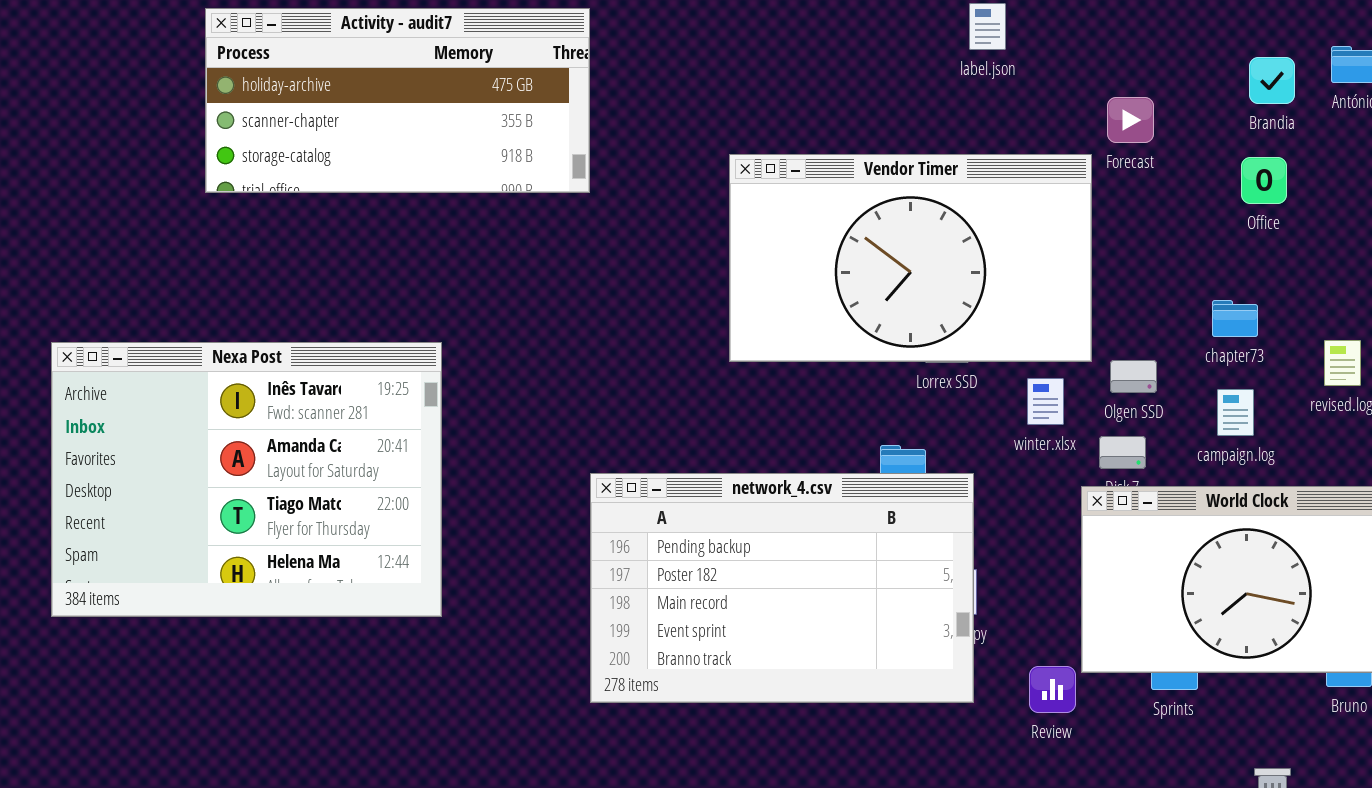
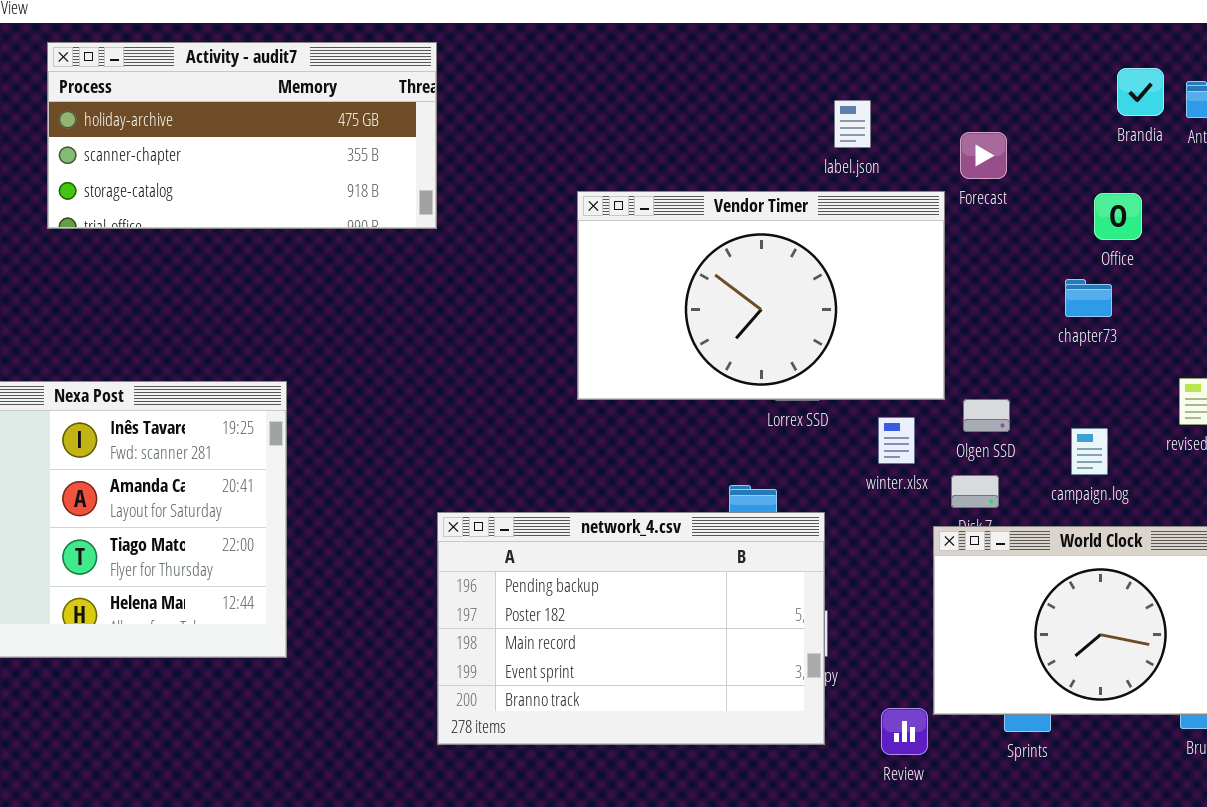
label.json: [969,3,1006,50] -> [834,100,871,148], moved
Brandia: [1249,57,1295,104] -> [1117,68,1164,116], moved
chapter73: [1212,300,1258,337] -> [1065,279,1112,317], moved

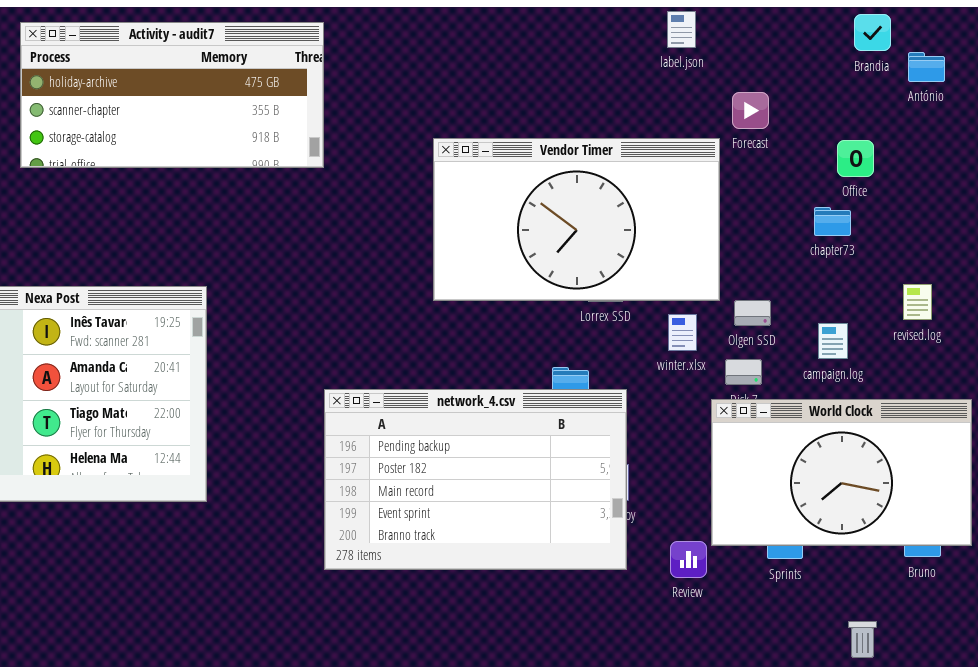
Brandia: [1117,68,1164,116] -> [854,14,891,51], moved
label.json: [834,100,871,148] -> [667,11,696,48], moved

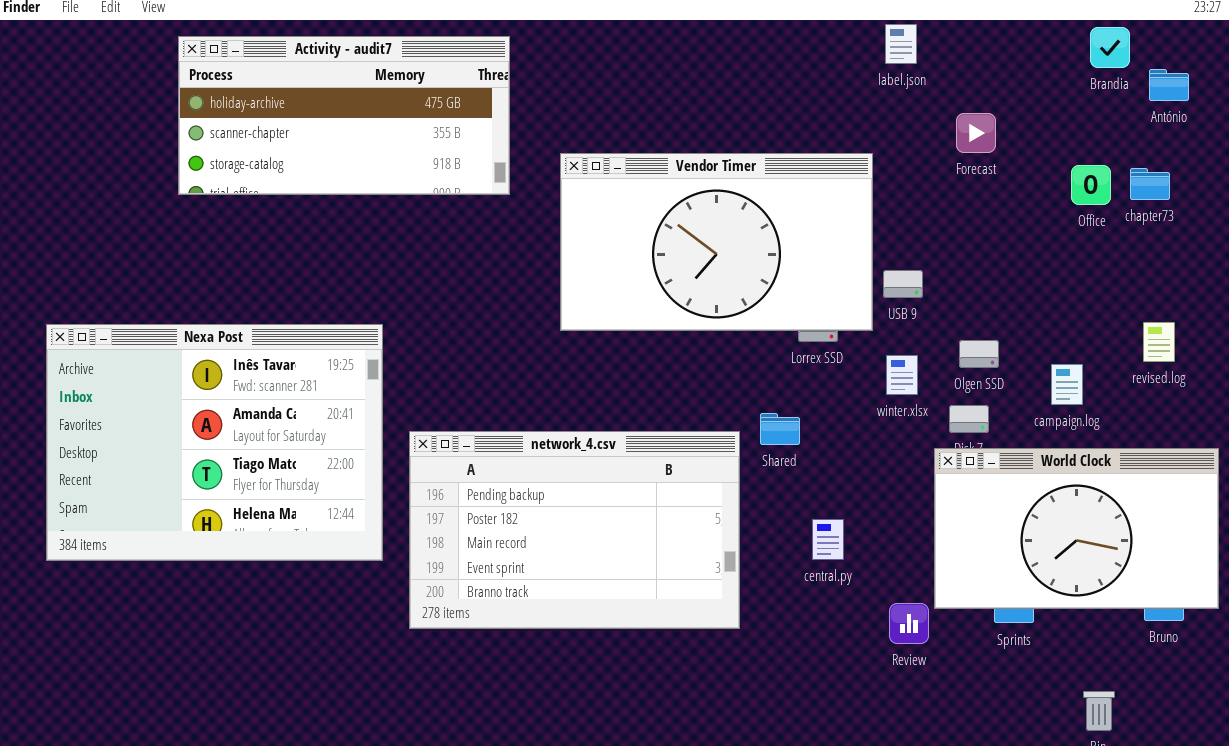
Vendor Timer: [433,138,720,301] -> [560,153,873,331], moved
chapter73: [814,207,851,236] -> [1130,168,1170,200], moved
network_4.csv: [324,389,627,570] -> [409,431,740,629], moved

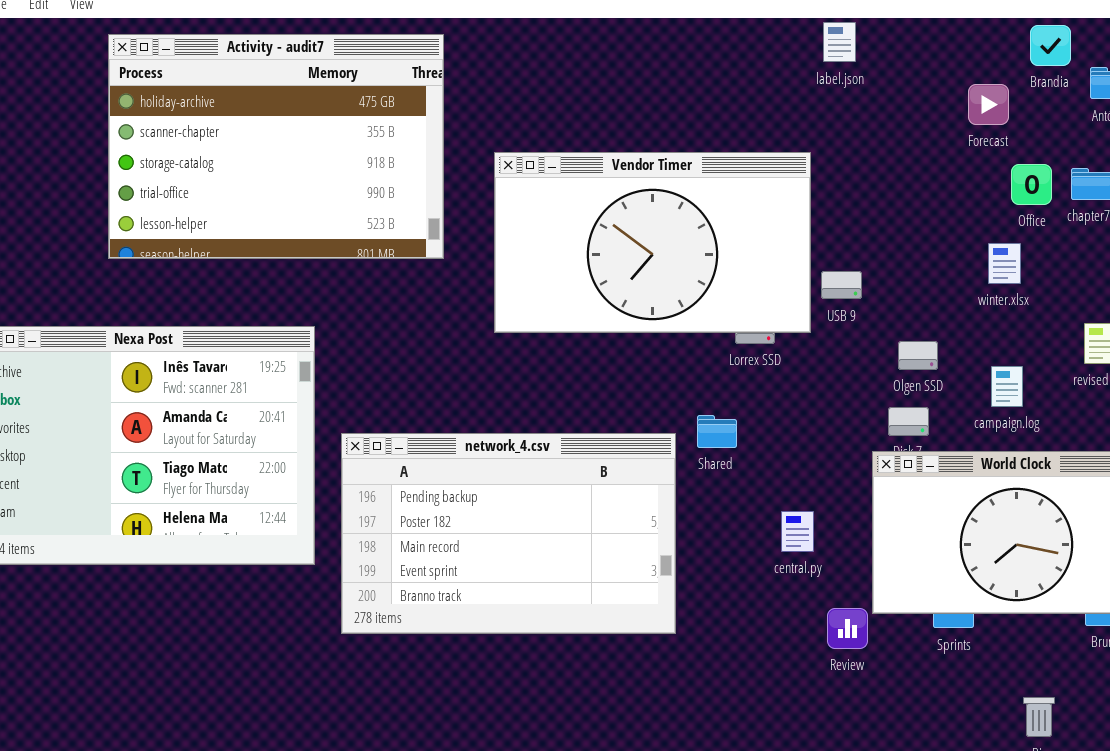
Activity - audit7: [178,36,510,195] -> [108,34,444,259], resized
Forecast: [956,113,996,153] -> [968,84,1009,125], moved
winter.xlsx: [886,355,918,395] -> [988,243,1021,284], moved
central.py: [812,519,844,560] -> [781,511,814,552], moved

